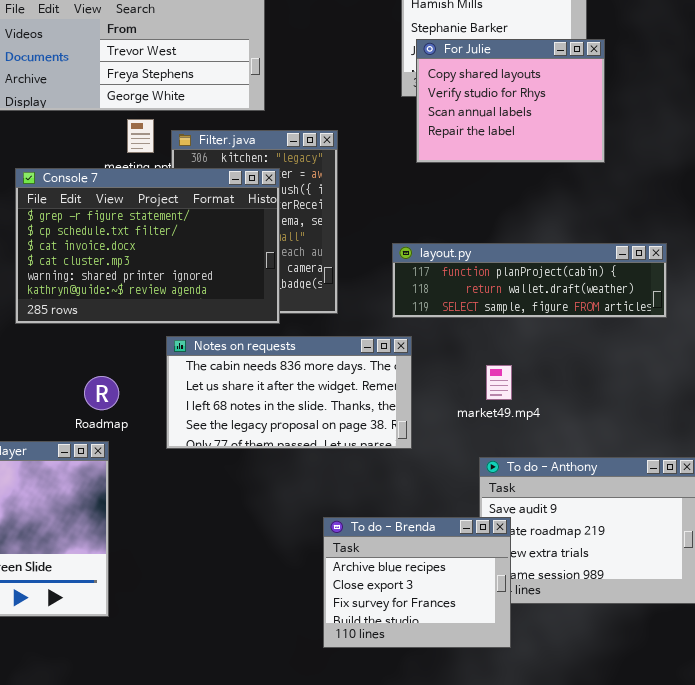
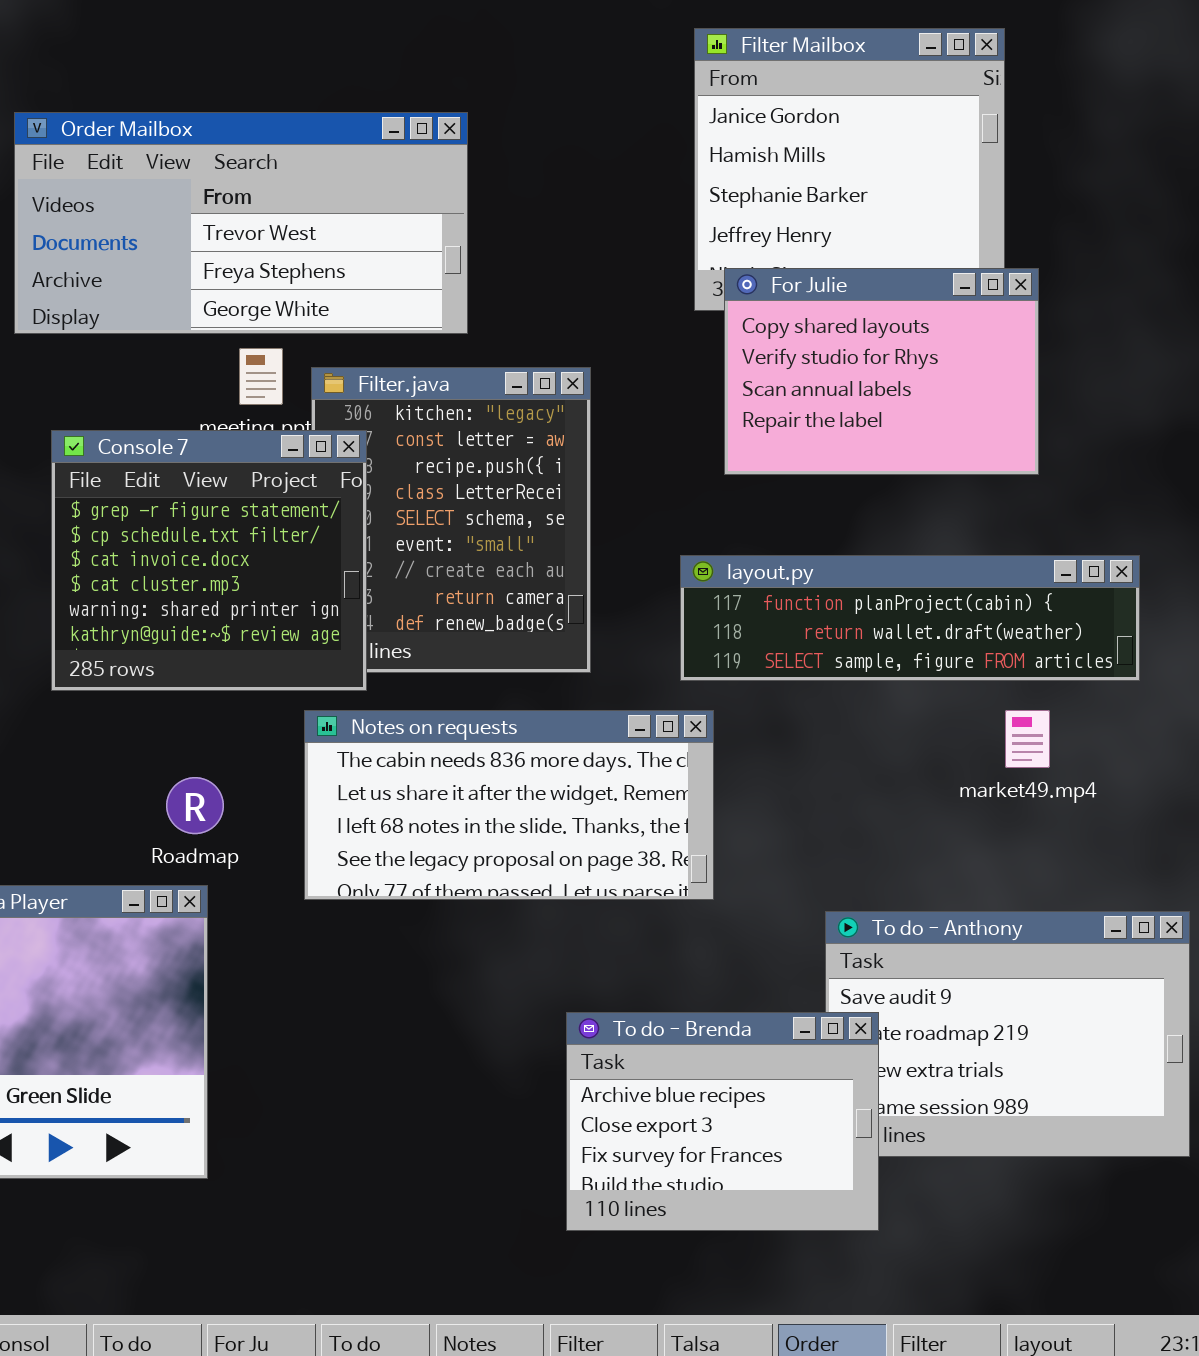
For Julie: [416,39,605,163] -> [724,268,1039,475], moved
Console 7: [15,168,280,324] -> [51,430,367,691], resized
market49.mp4: [486,365,512,400] -> [1005,710,1050,768], moved

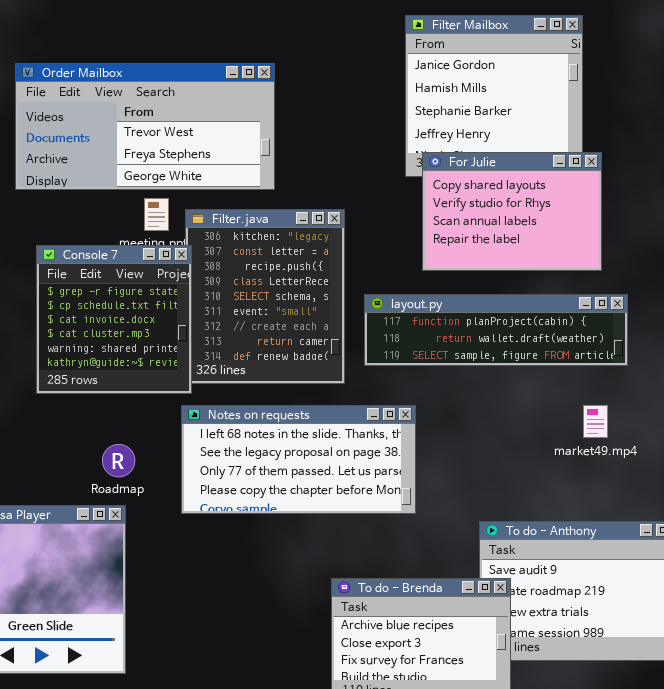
Console 7: [51,430,367,691] -> [36,245,192,394], resized
layout.py: [680,555,1140,681] -> [364,294,628,366], moved
Notes on requests: [304,710,714,900] -> [181,405,416,514], scrolled down 2 rows

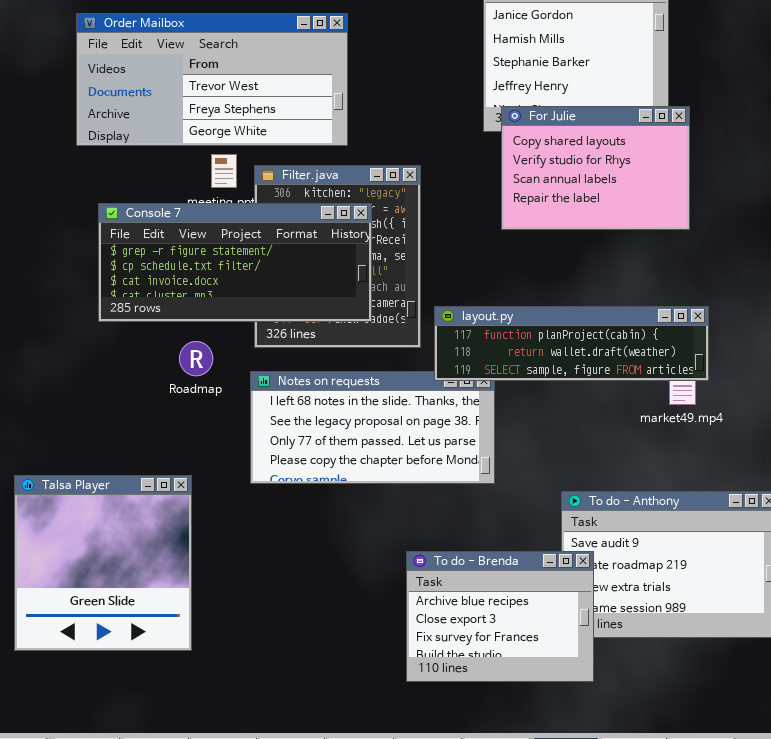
Console 7: [36,245,192,394] -> [98,203,372,322], resized
layout.py: [364,294,628,366] -> [434,306,709,381], moved
Roadmap: [102,444,135,477] -> [179,341,213,376], moved

